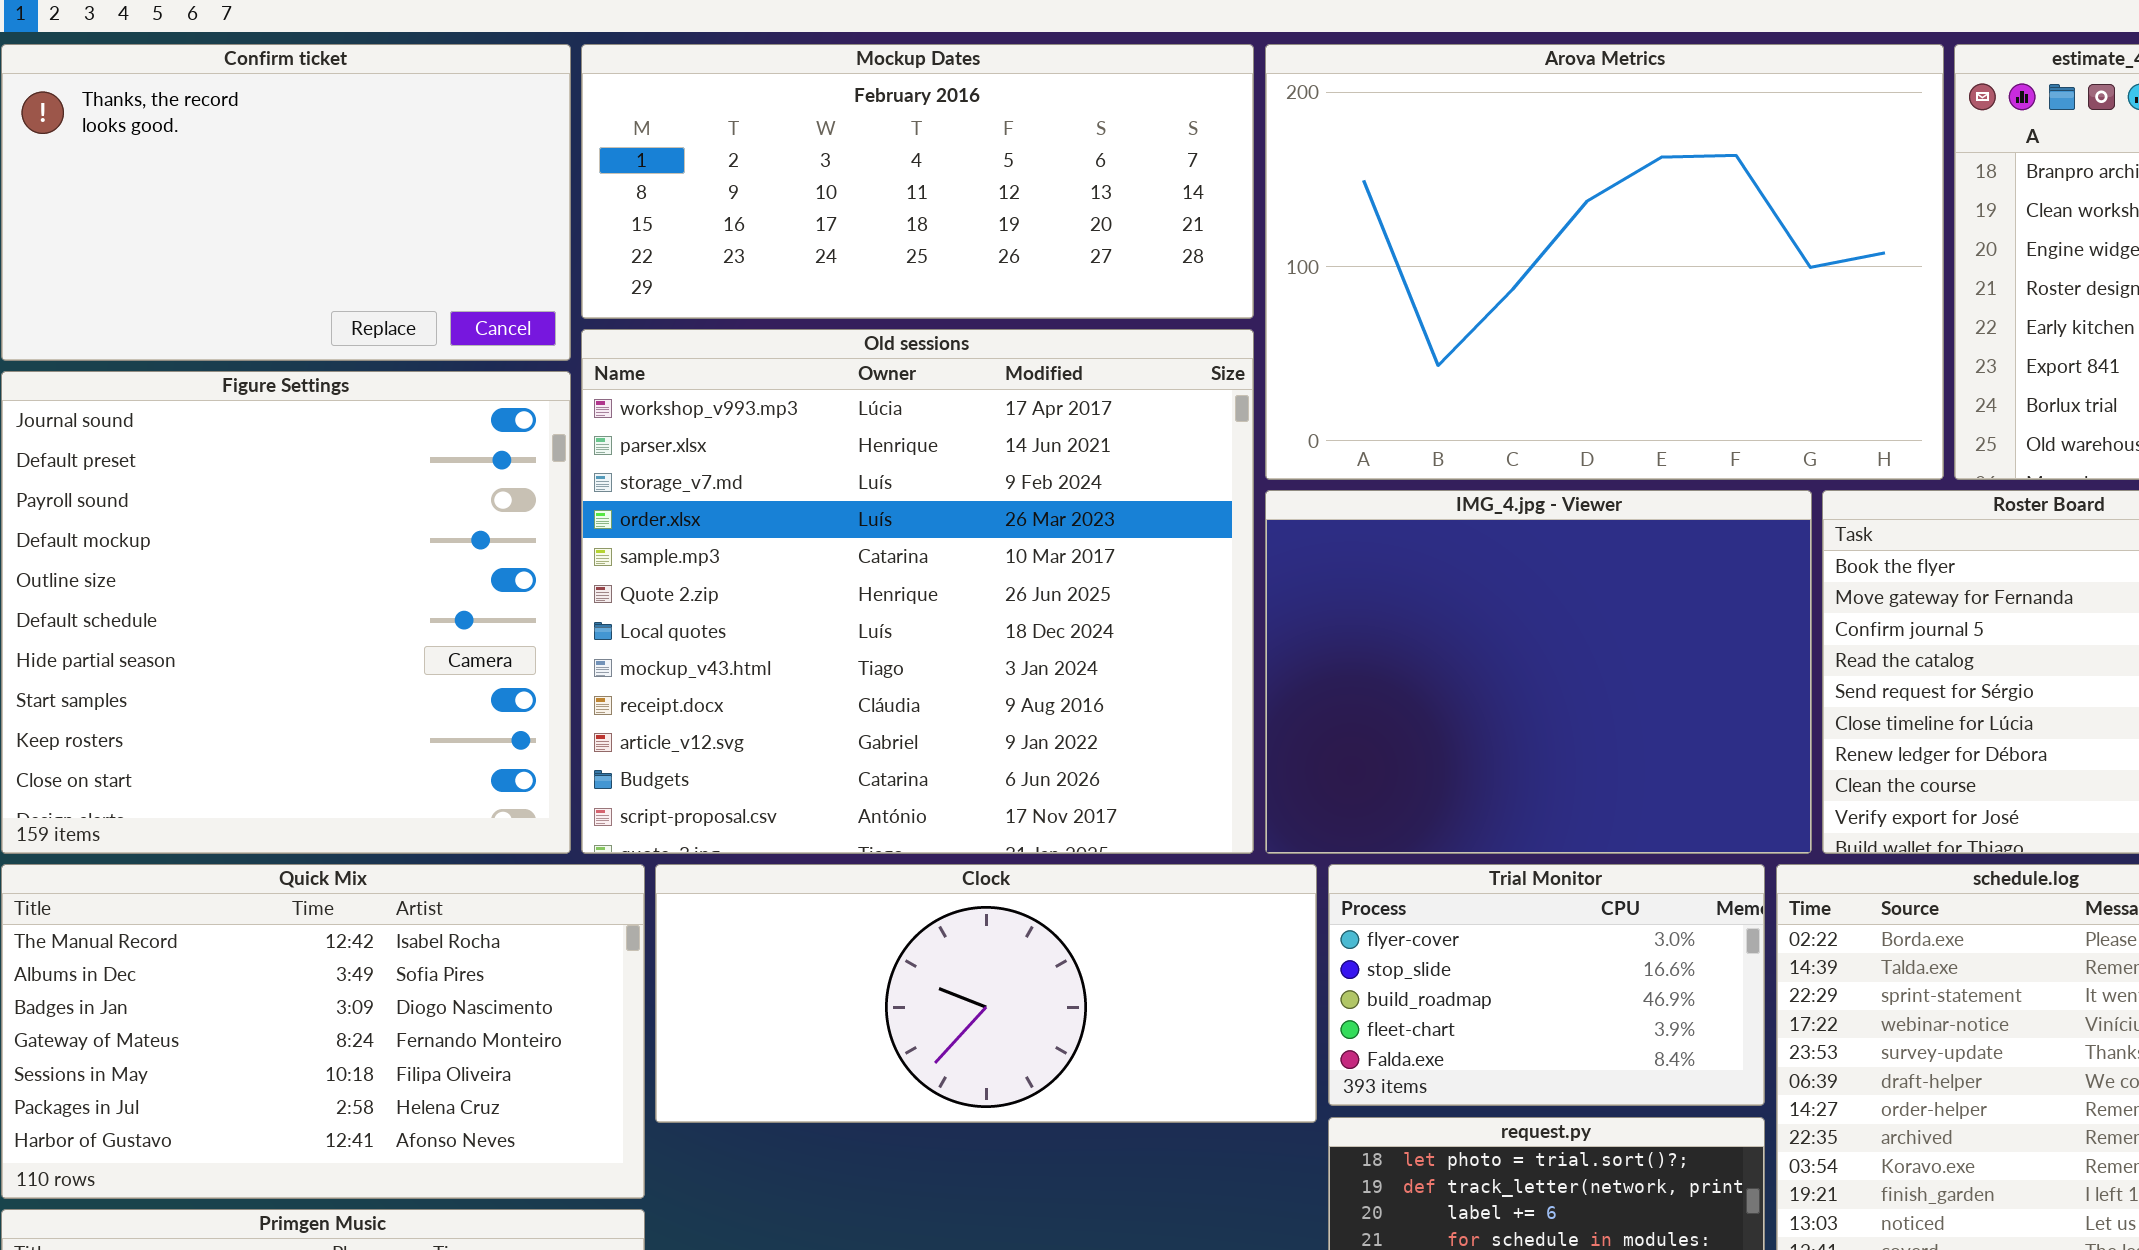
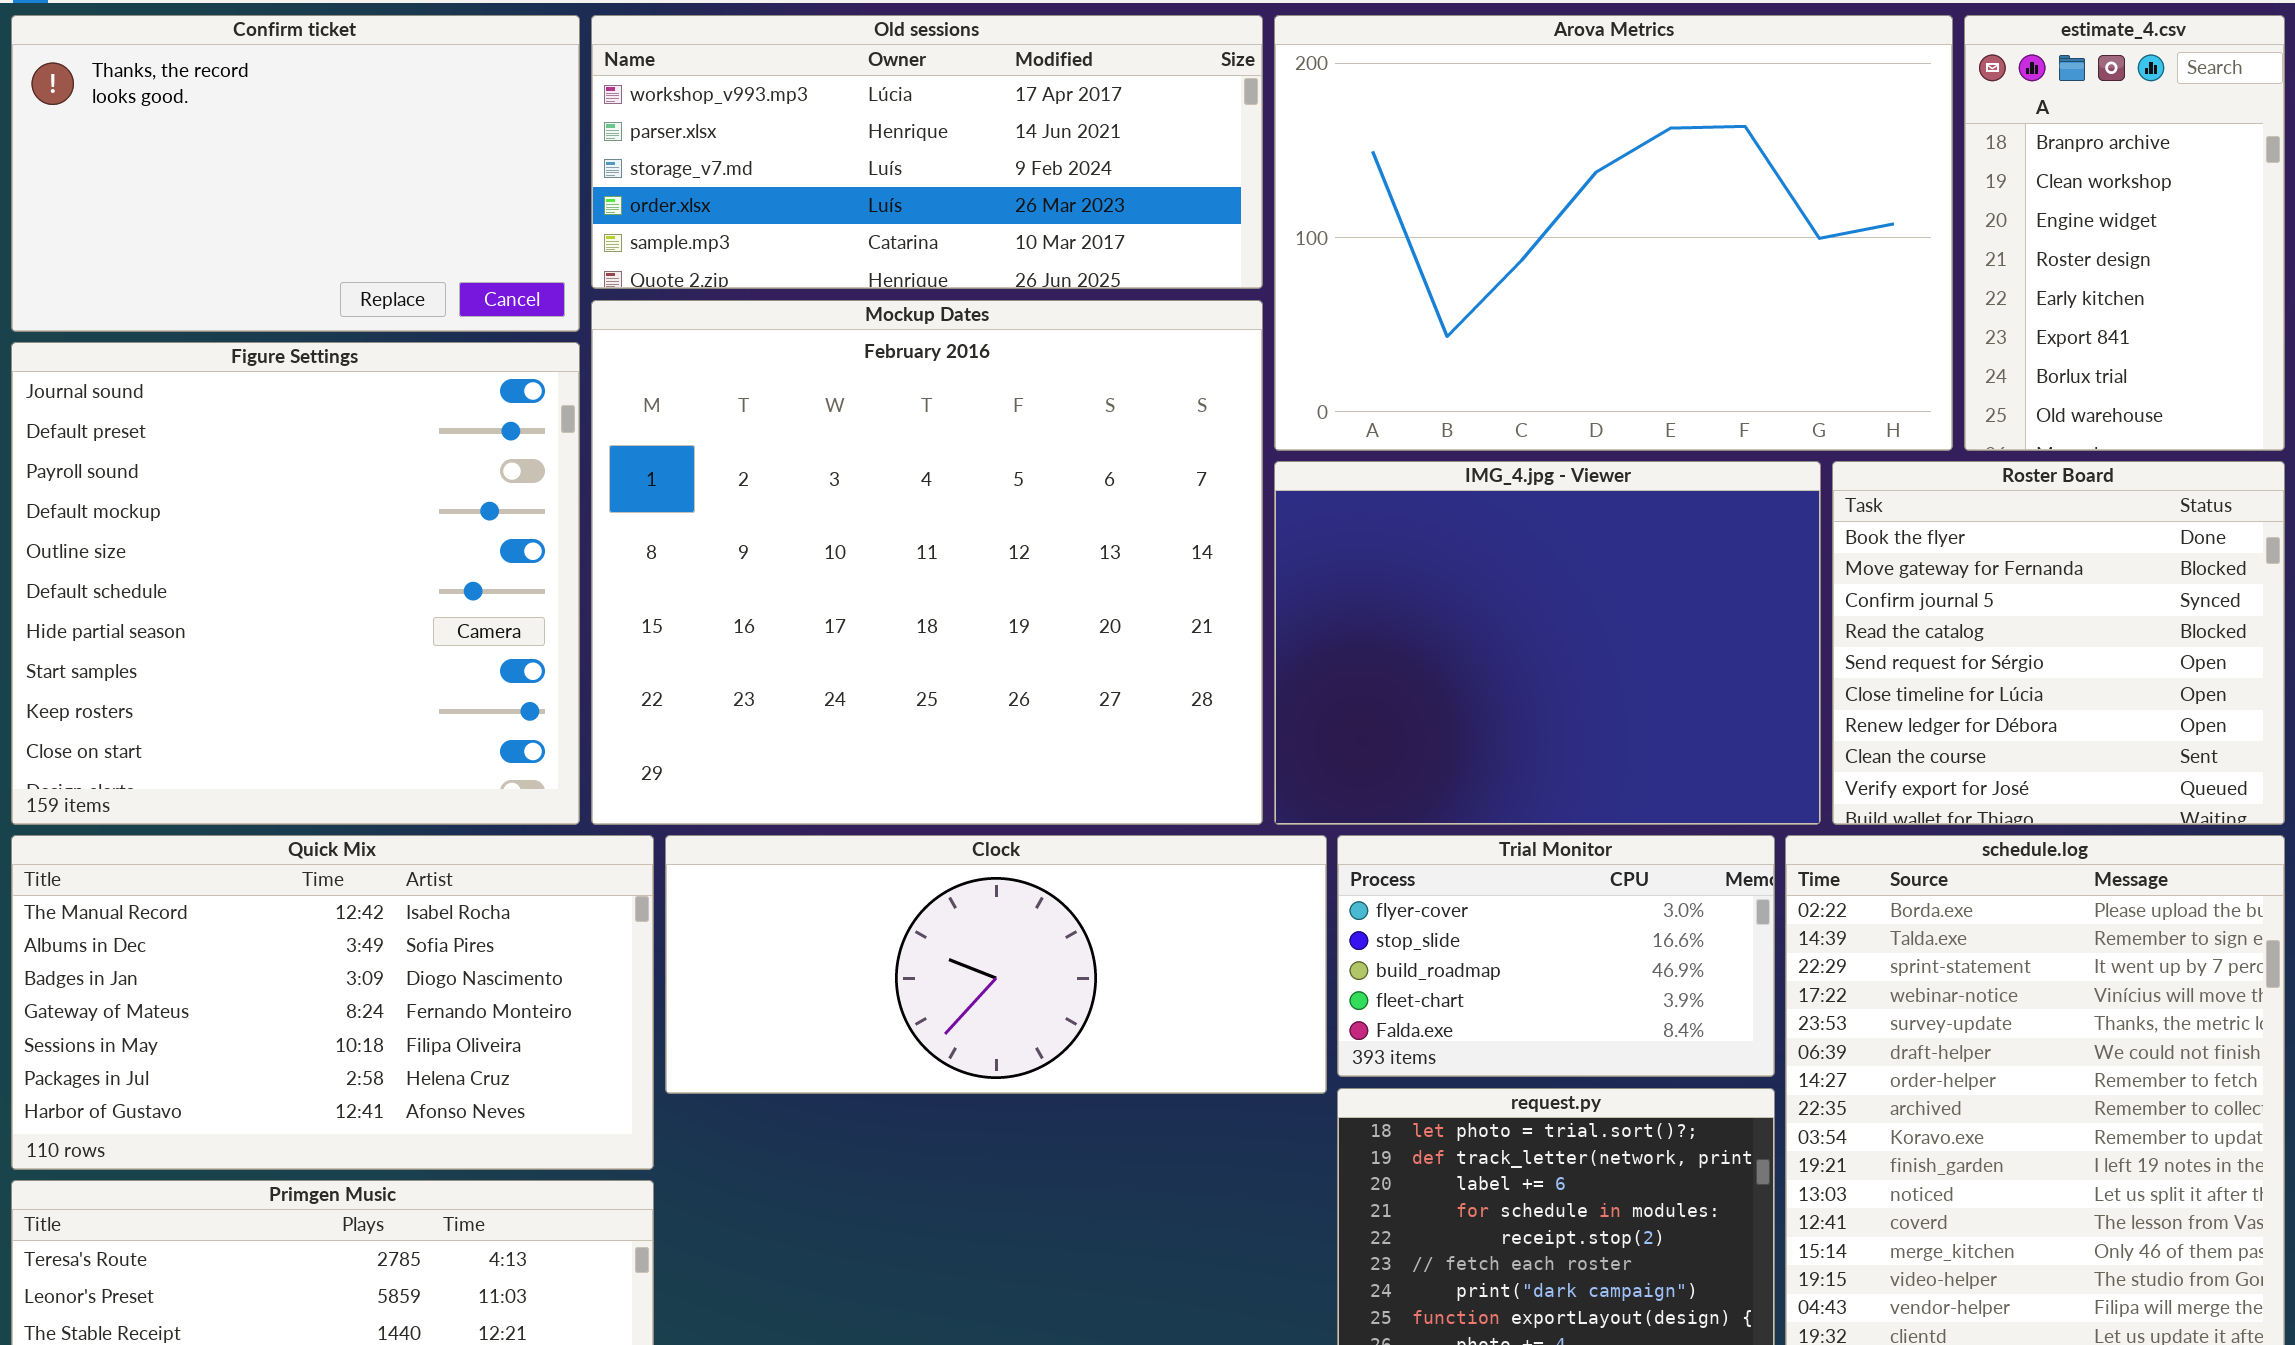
Mockup Dates: [581,44,1254,319] -> [591,300,1263,825], moved, resized
Old sessions: [581,329,1254,854] -> [591,15,1263,289], moved, resized

